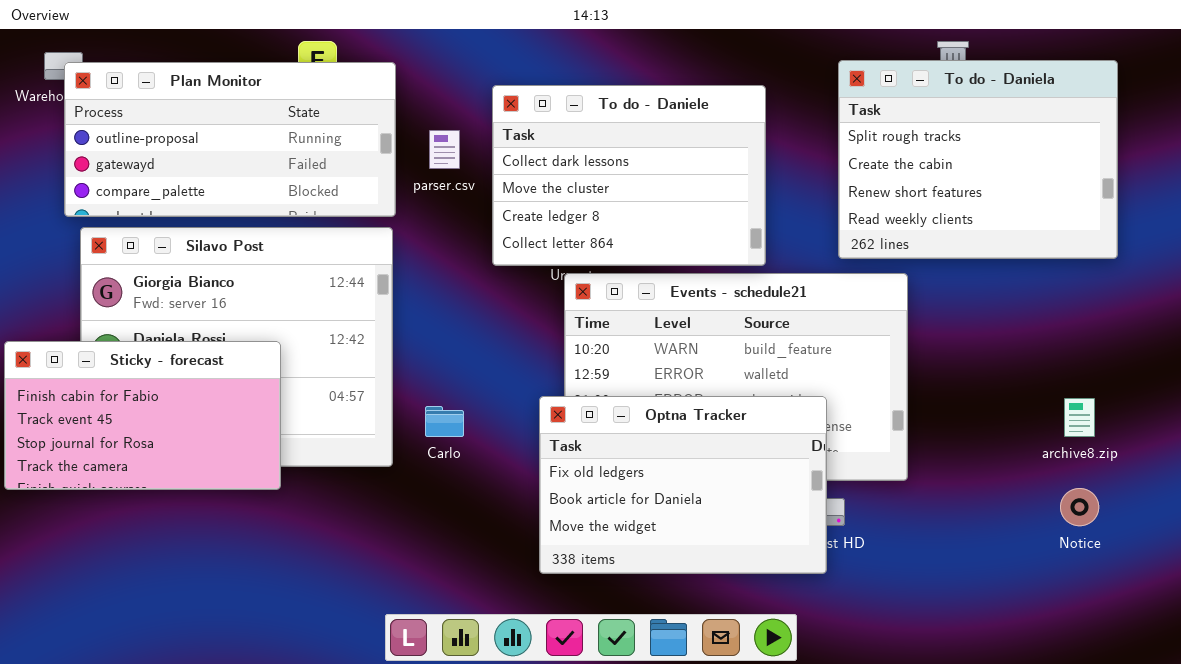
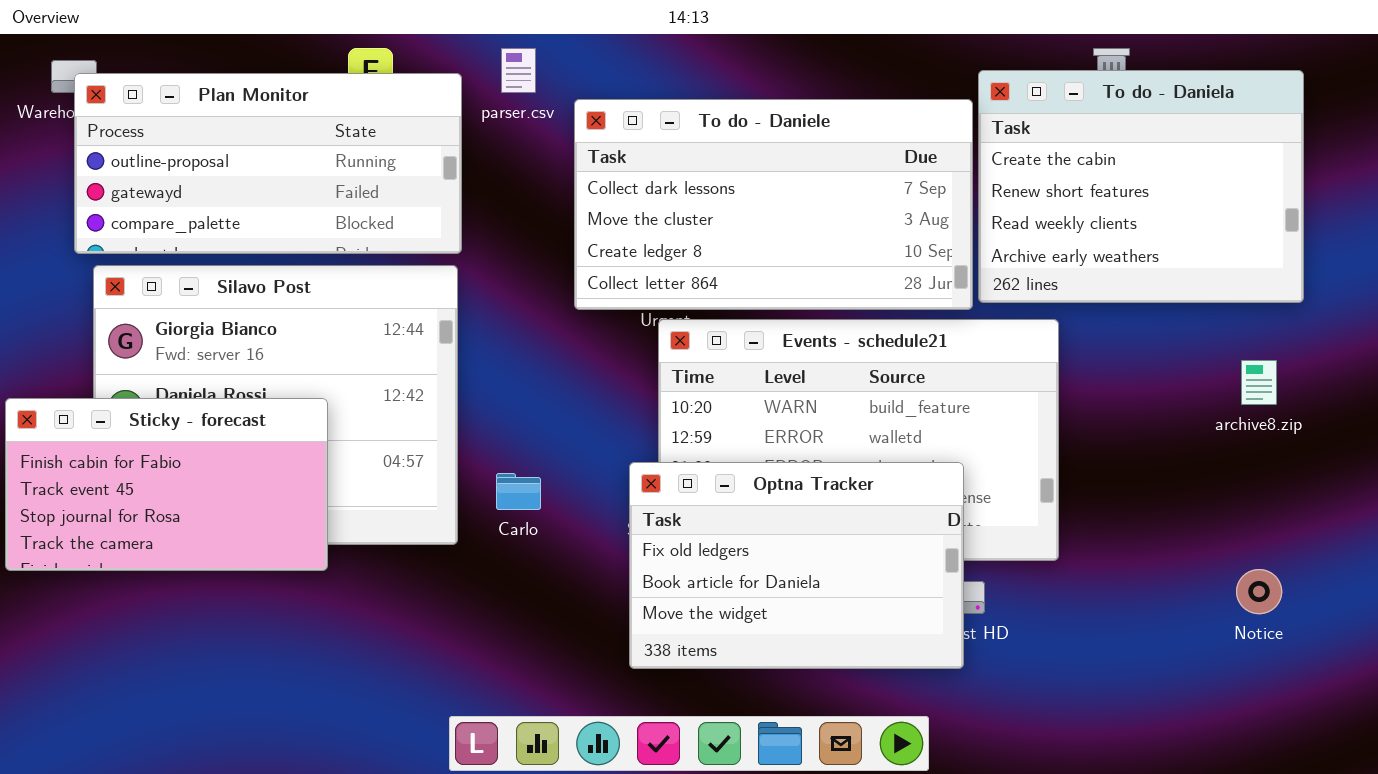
To do - Daniela: [838,60,1118,259] -> [978,70,1304,303], scrolled down 1 row
To do - Daniele: [492,85,766,266] -> [574,99,973,310], resized
parser.csv: [429,130,460,169] -> [501,48,536,93], moved
archive8.zip: [1064,398,1095,437] -> [1241,360,1277,405], moved

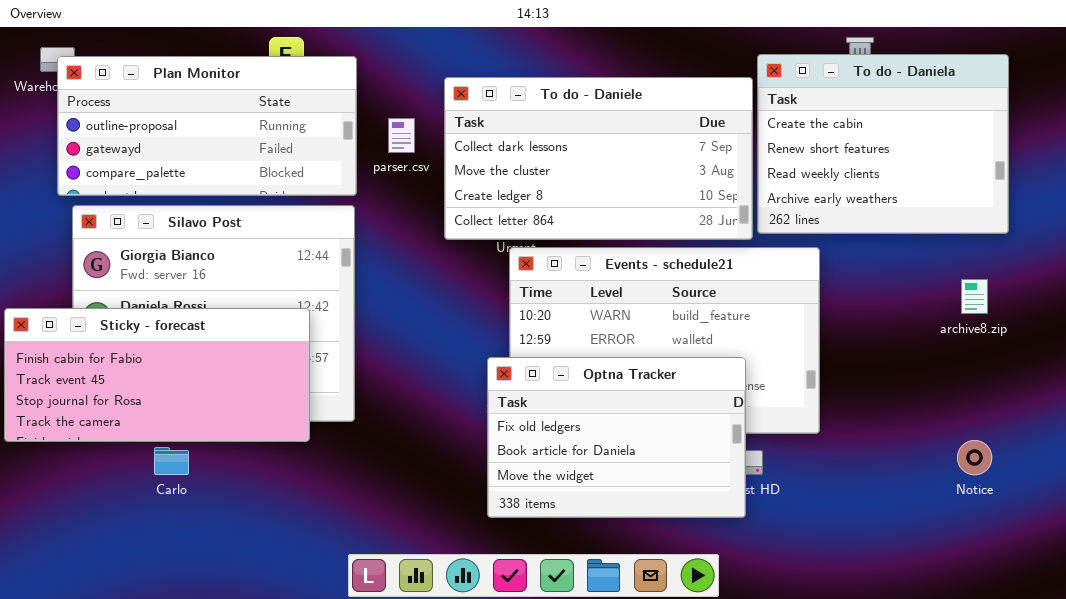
parser.csv: [501,48,536,93] -> [388,118,415,153], moved
Sticky - forecast: [5,398,328,571] -> [4,308,310,442], resized
Carlo: [496,473,541,510] -> [154,447,189,475], moved

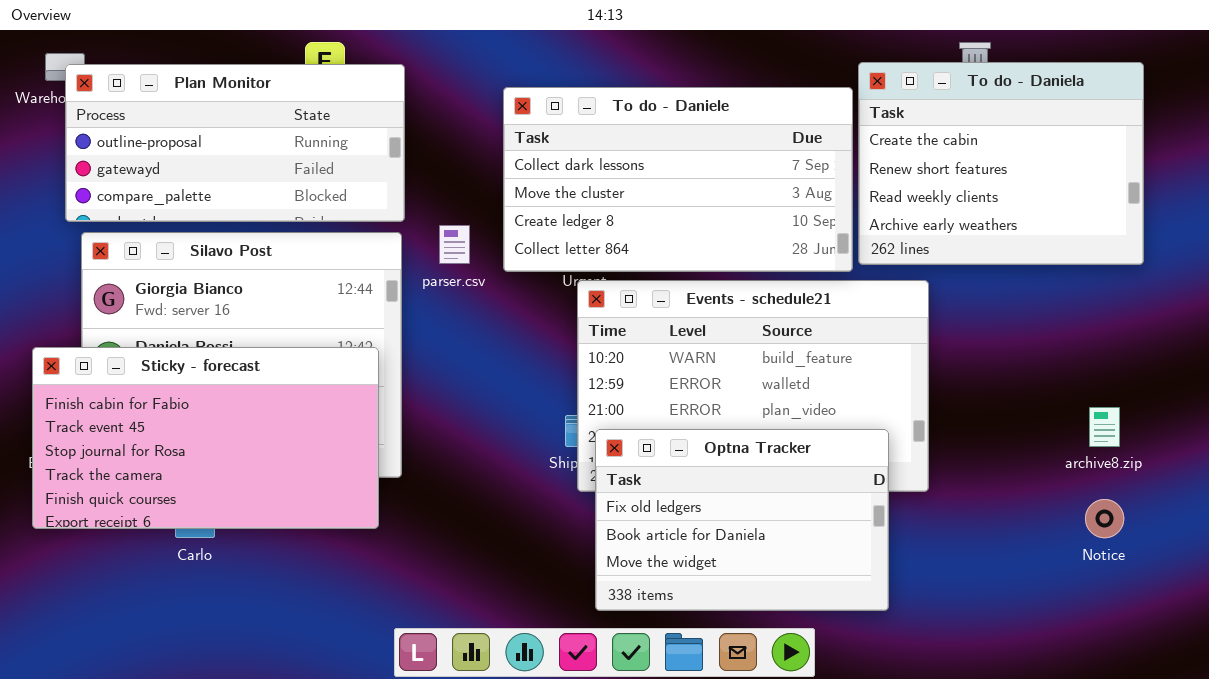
parser.csv: [388,118,415,153] -> [439,225,470,264], moved
archive8.zip: [961,279,988,314] -> [1089,407,1120,447], moved
Sticky - forecast: [4,308,310,442] -> [32,347,379,529], moved, resized
Optna Tracker: [487,357,746,518] -> [595,429,889,611], moved

